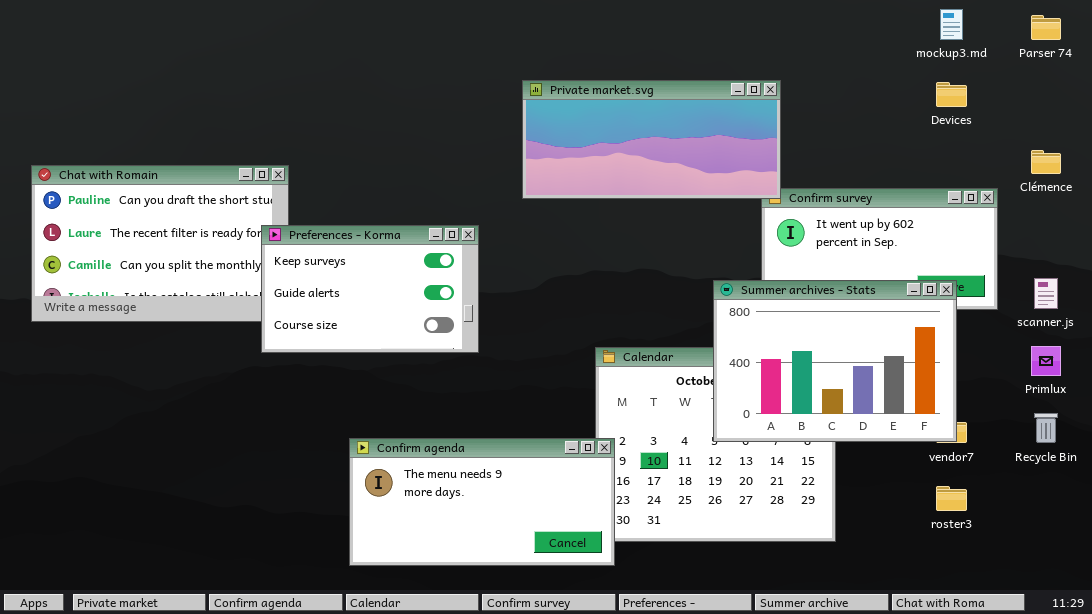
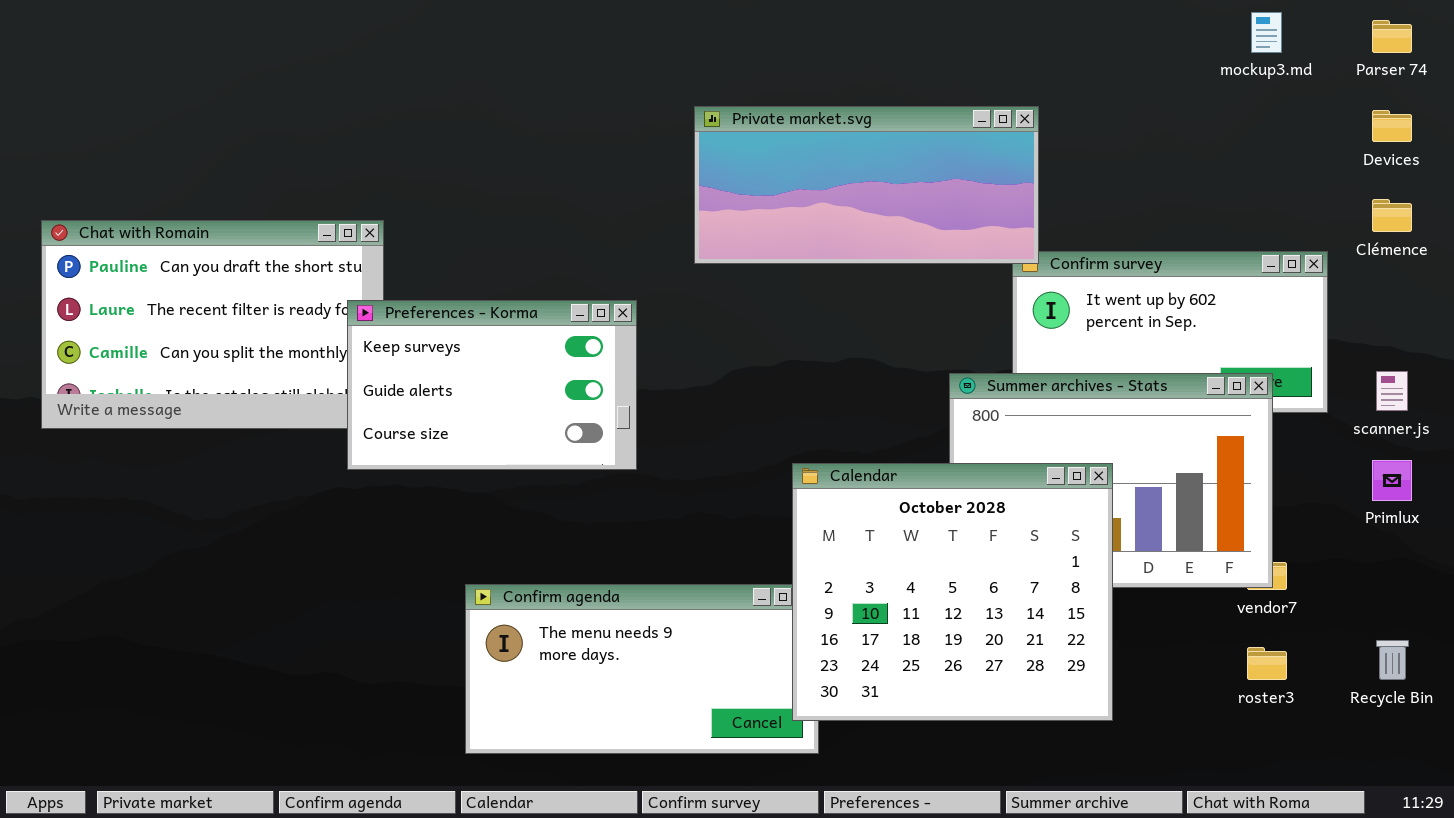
Devices: [936,82,967,107] -> [1372,110,1412,142], moved
Calendar: [595,347,836,542] -> [792,463,1113,721], raised
Recycle Bin: [1034,413,1058,443] -> [1376,640,1409,680], moved

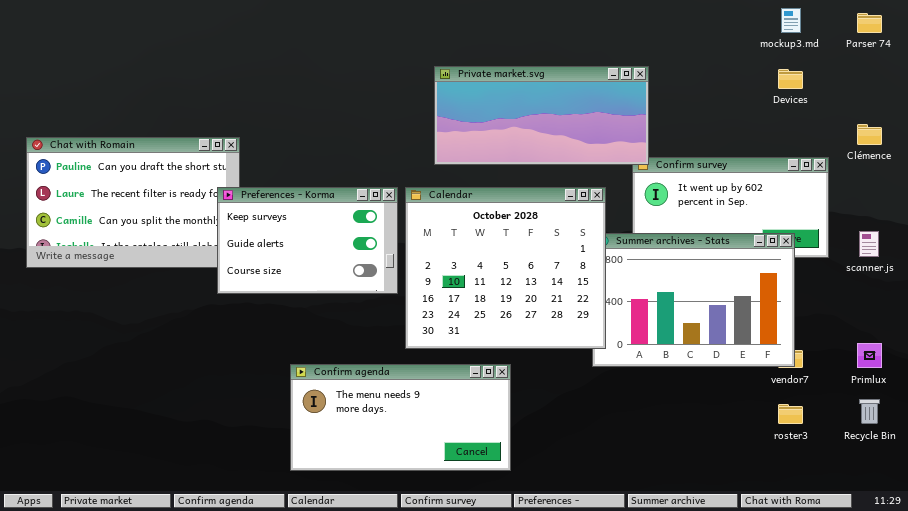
Devices: [1372,110,1412,142] -> [778,69,803,89], moved
Primlux: [1372,460,1412,501] -> [857,343,882,368], moved
Calendar: [792,463,1113,721] -> [405,187,606,349], moved

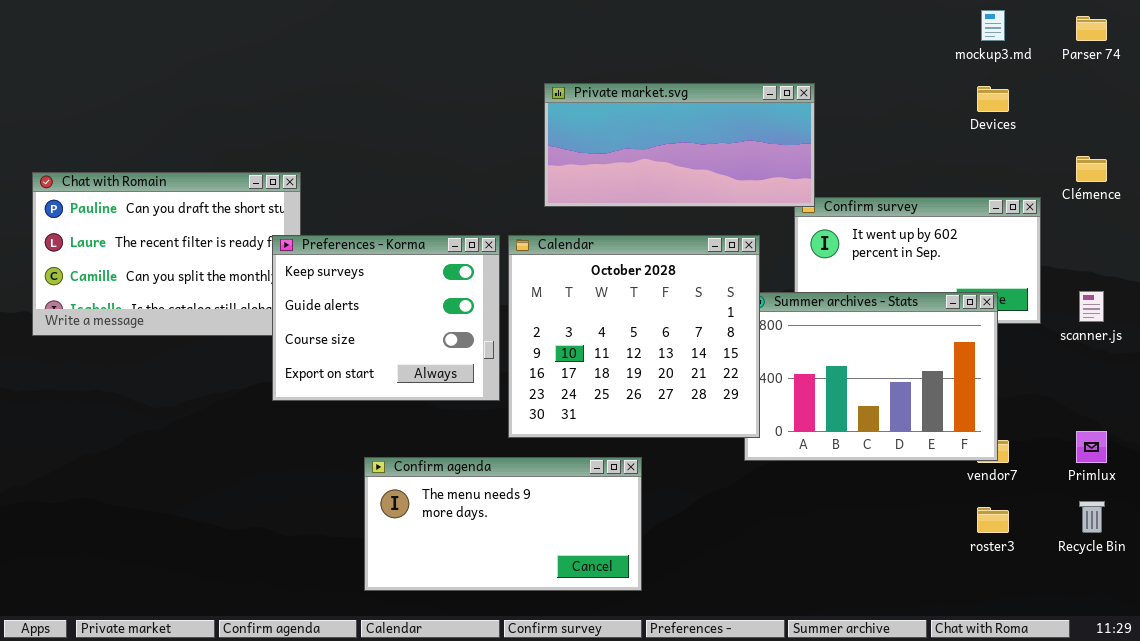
Preferences - Korma: [217,187,398,294] -> [272,235,500,401], resized

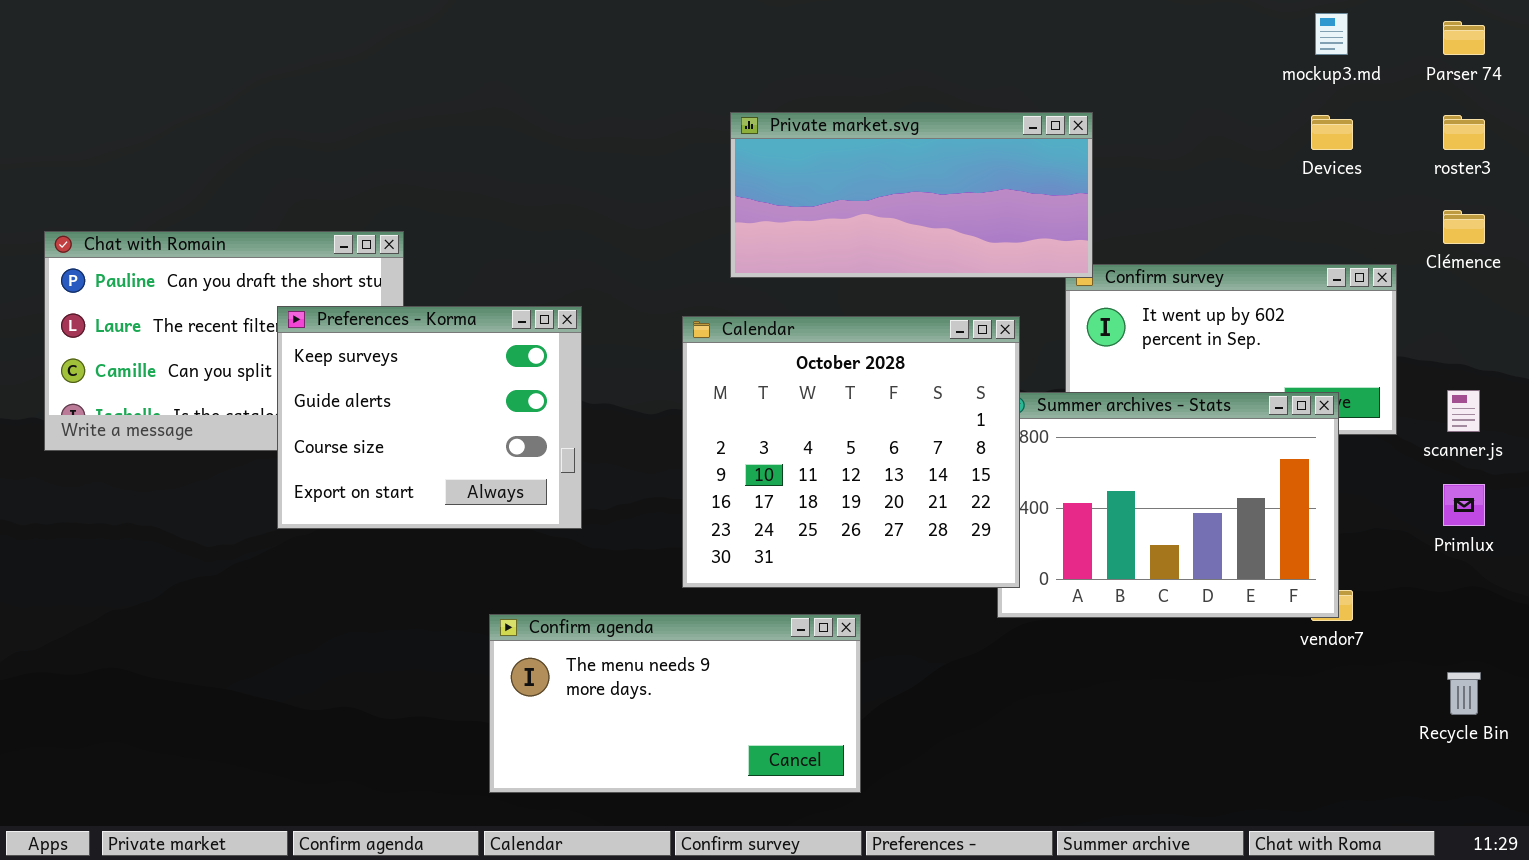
Preferences - Korma: [272,235,500,401] -> [277,306,582,529], moved
Primlux: [1076,431,1107,463] -> [1443,484,1485,526], moved
roster3: [977,507,1009,533] -> [1443,115,1485,150], moved

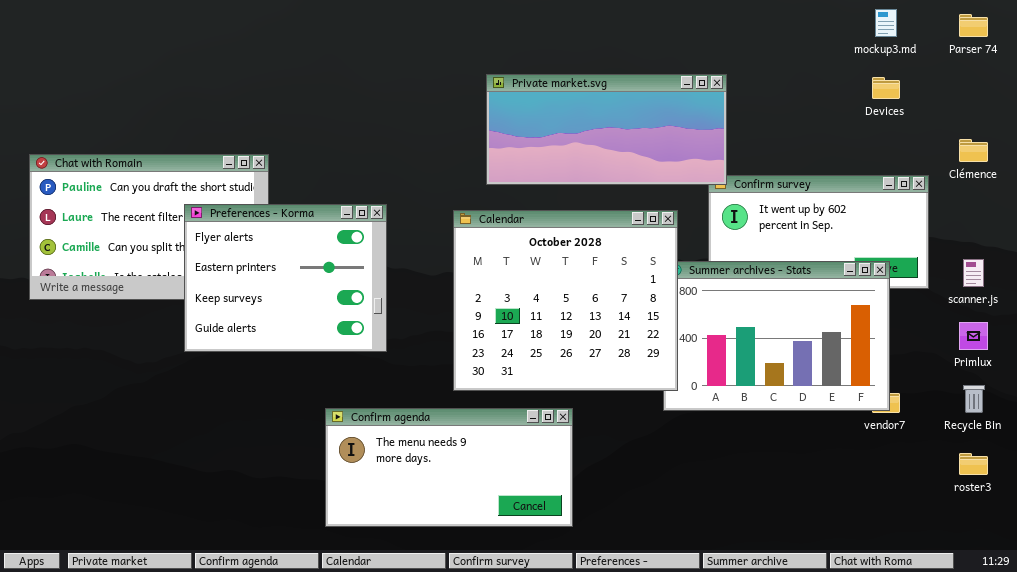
roster3: [1443,115,1485,150] -> [959,453,988,475], moved
Preferences - Korma: [277,306,582,529] -> [184,204,387,352], scrolled up 2 rows
Recycle Bin: [1447,672,1481,715] -> [963,385,985,413], moved

